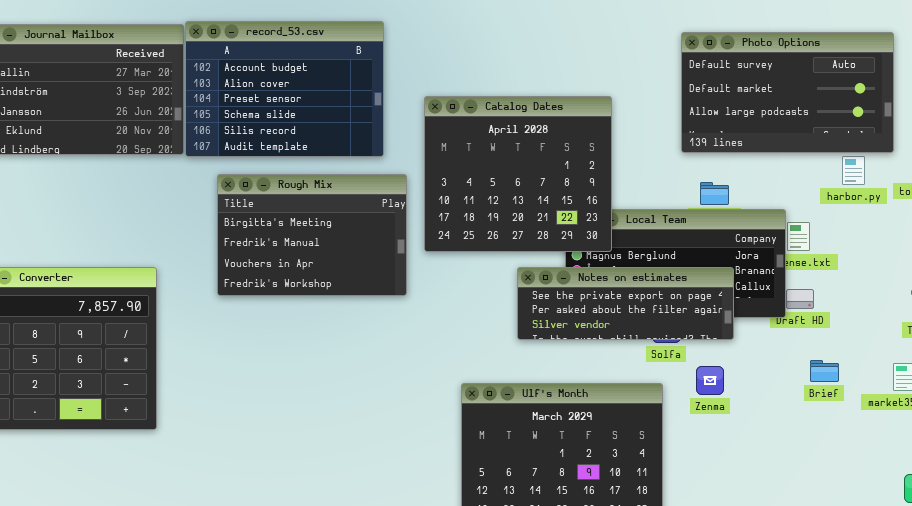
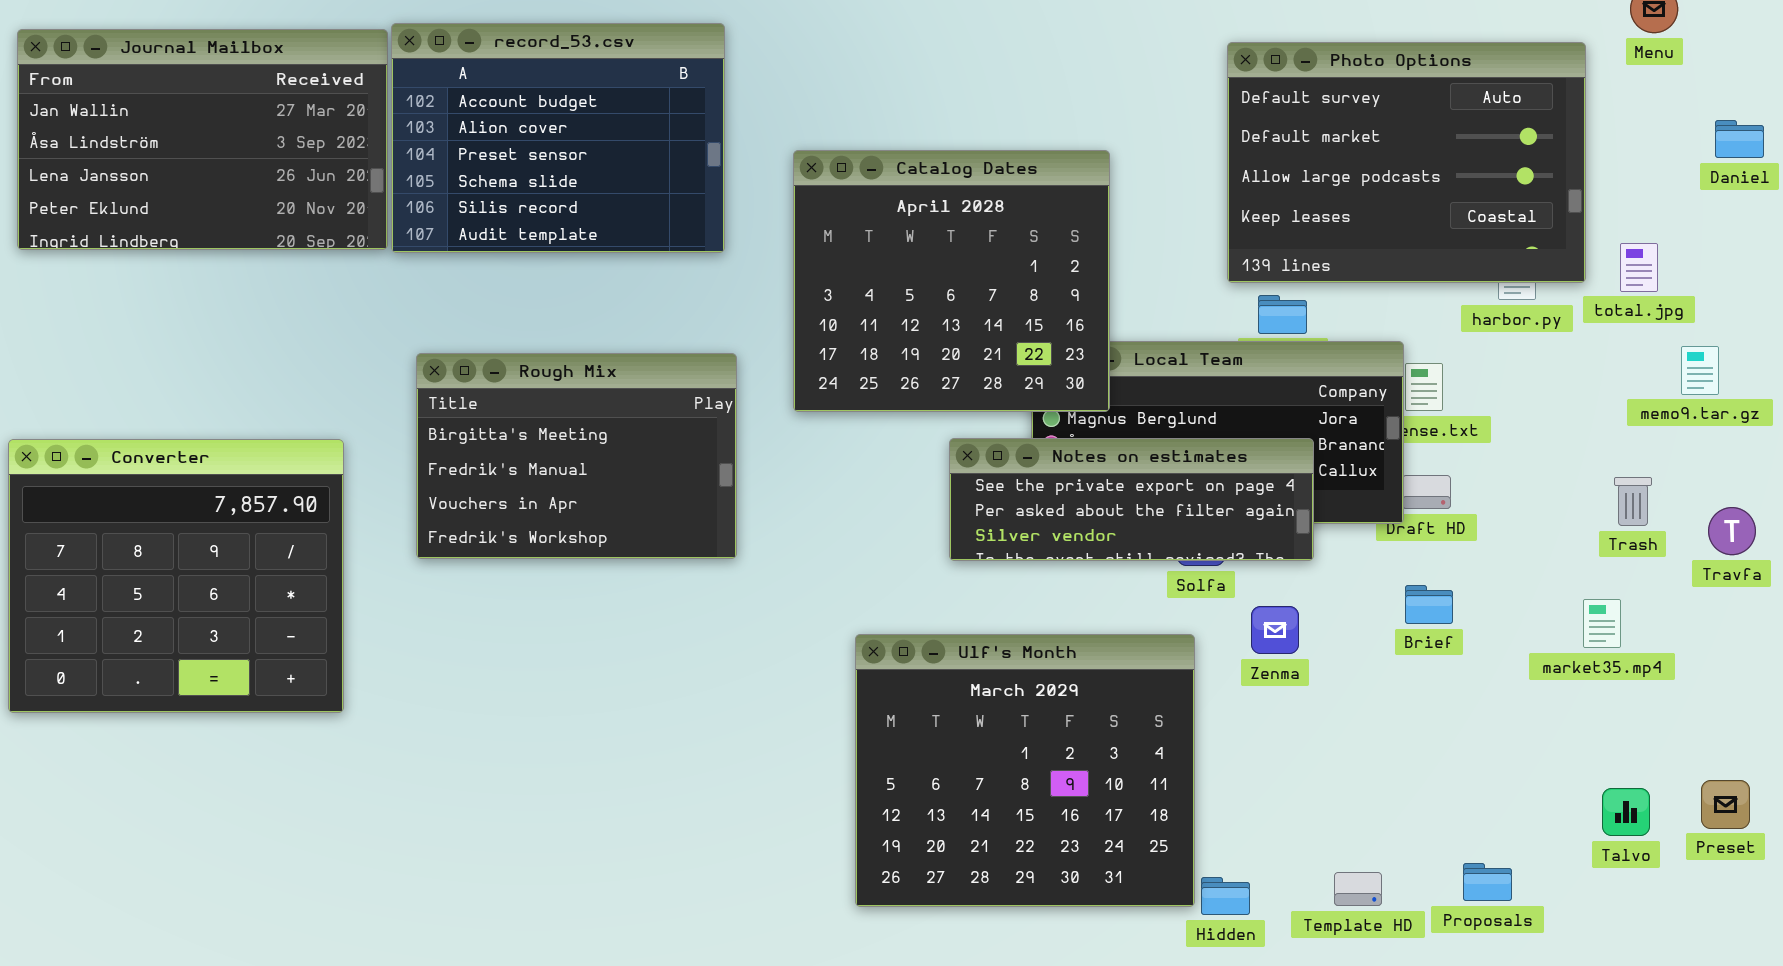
Photo Options: [681,32,894,153] -> [1227,42,1586,283], resized
Rough Mix: [217,174,407,296] -> [416,353,737,559], moved
Brief: [810,360,839,382] -> [1405,585,1453,624], moved

